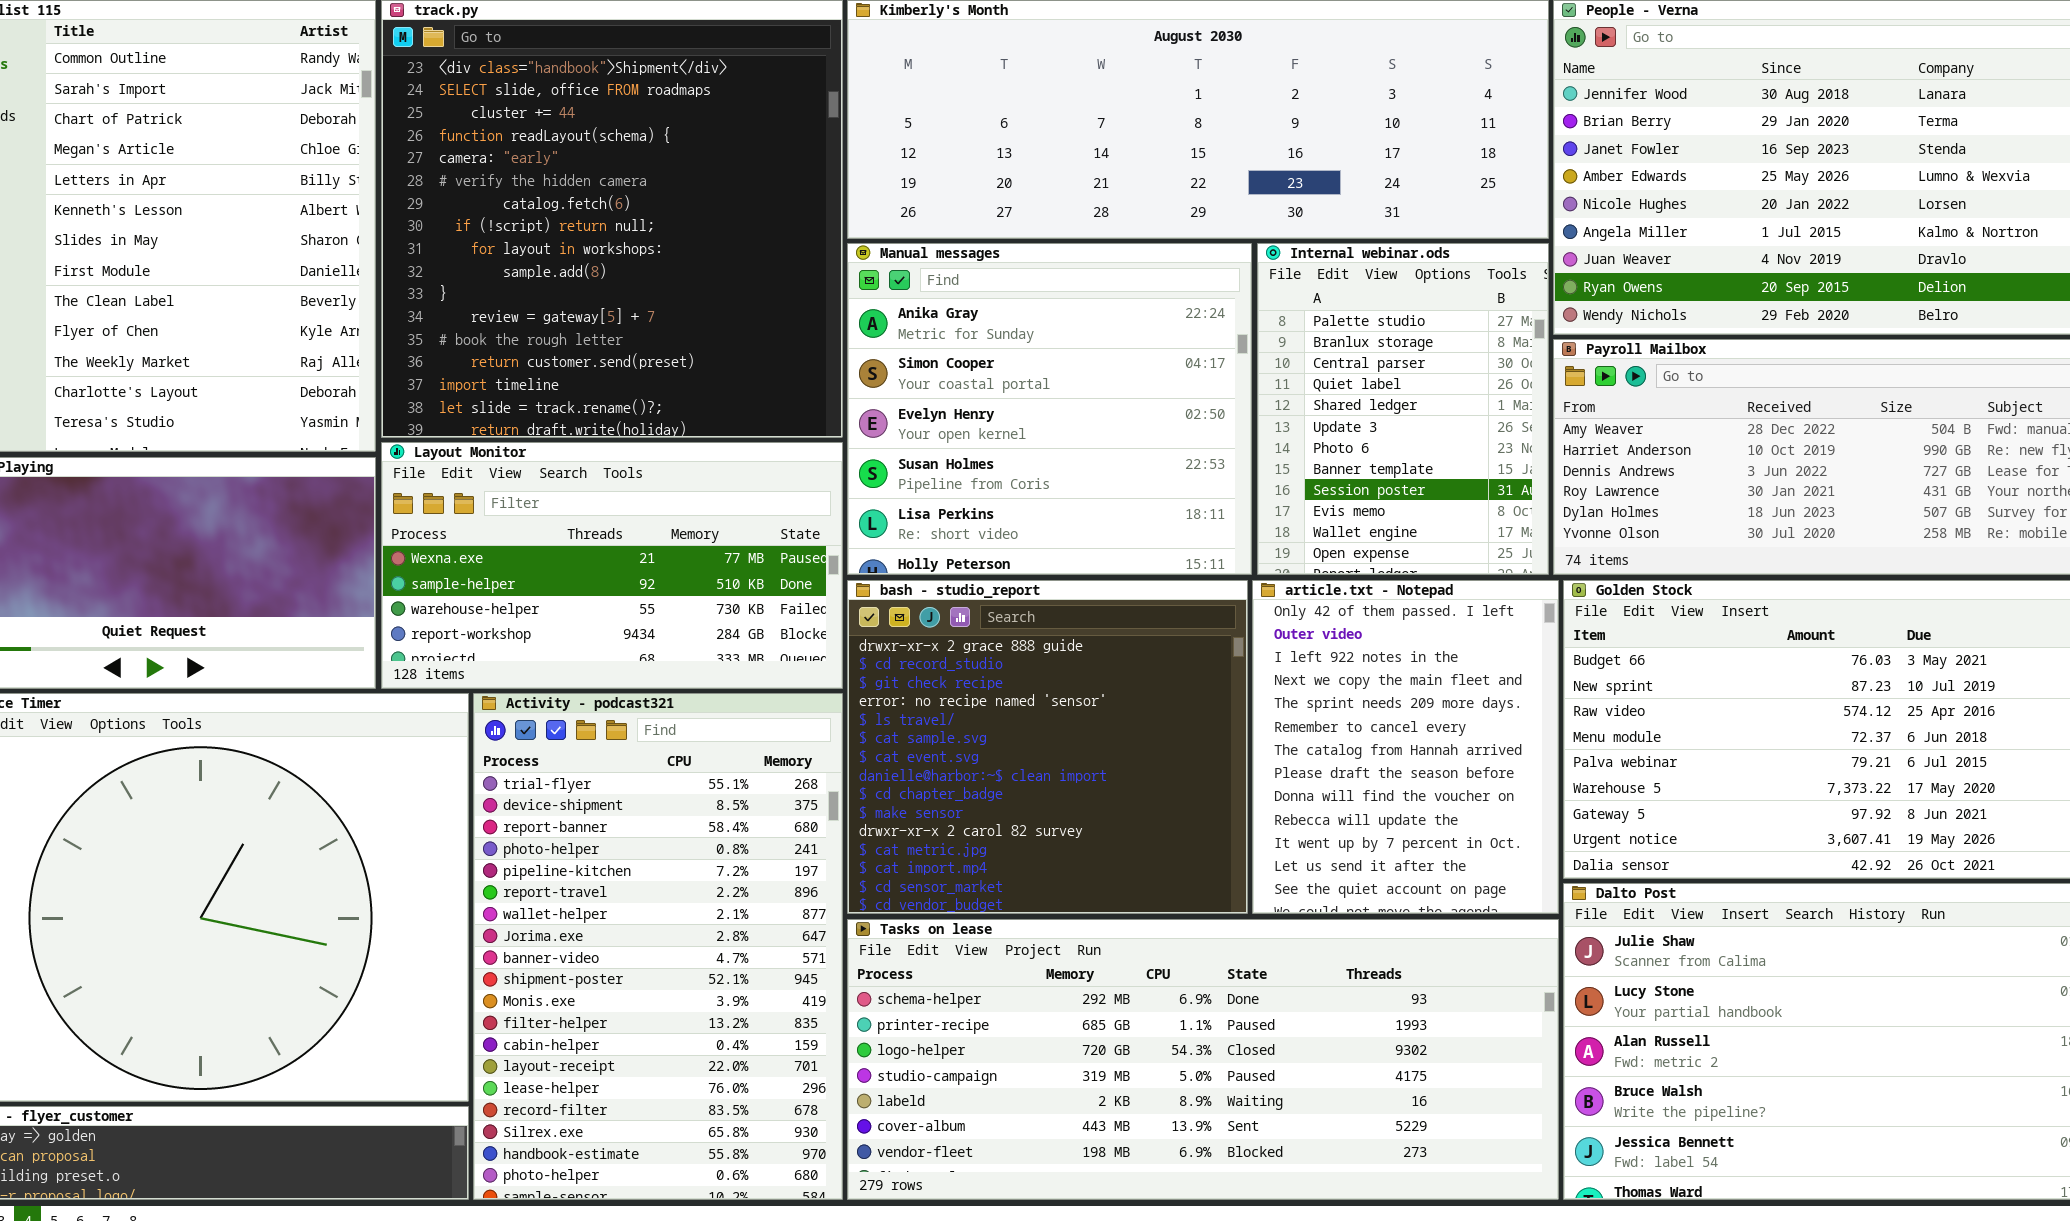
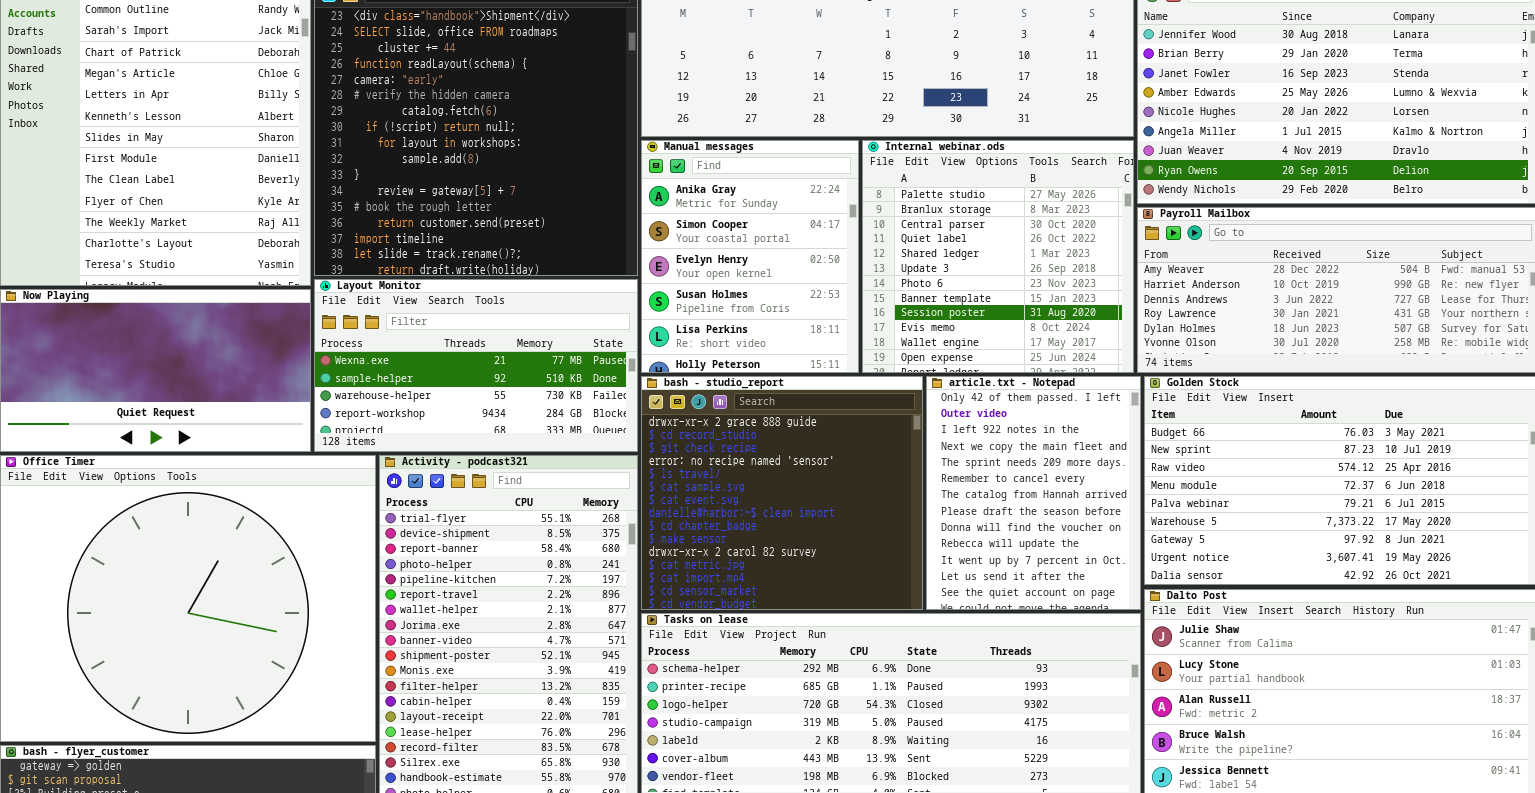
Manual messages: [847,243,1252,575] -> [641,140,859,373], resized
Internal webinar.ods: [1257,243,1549,575] -> [862,140,1134,373], resized

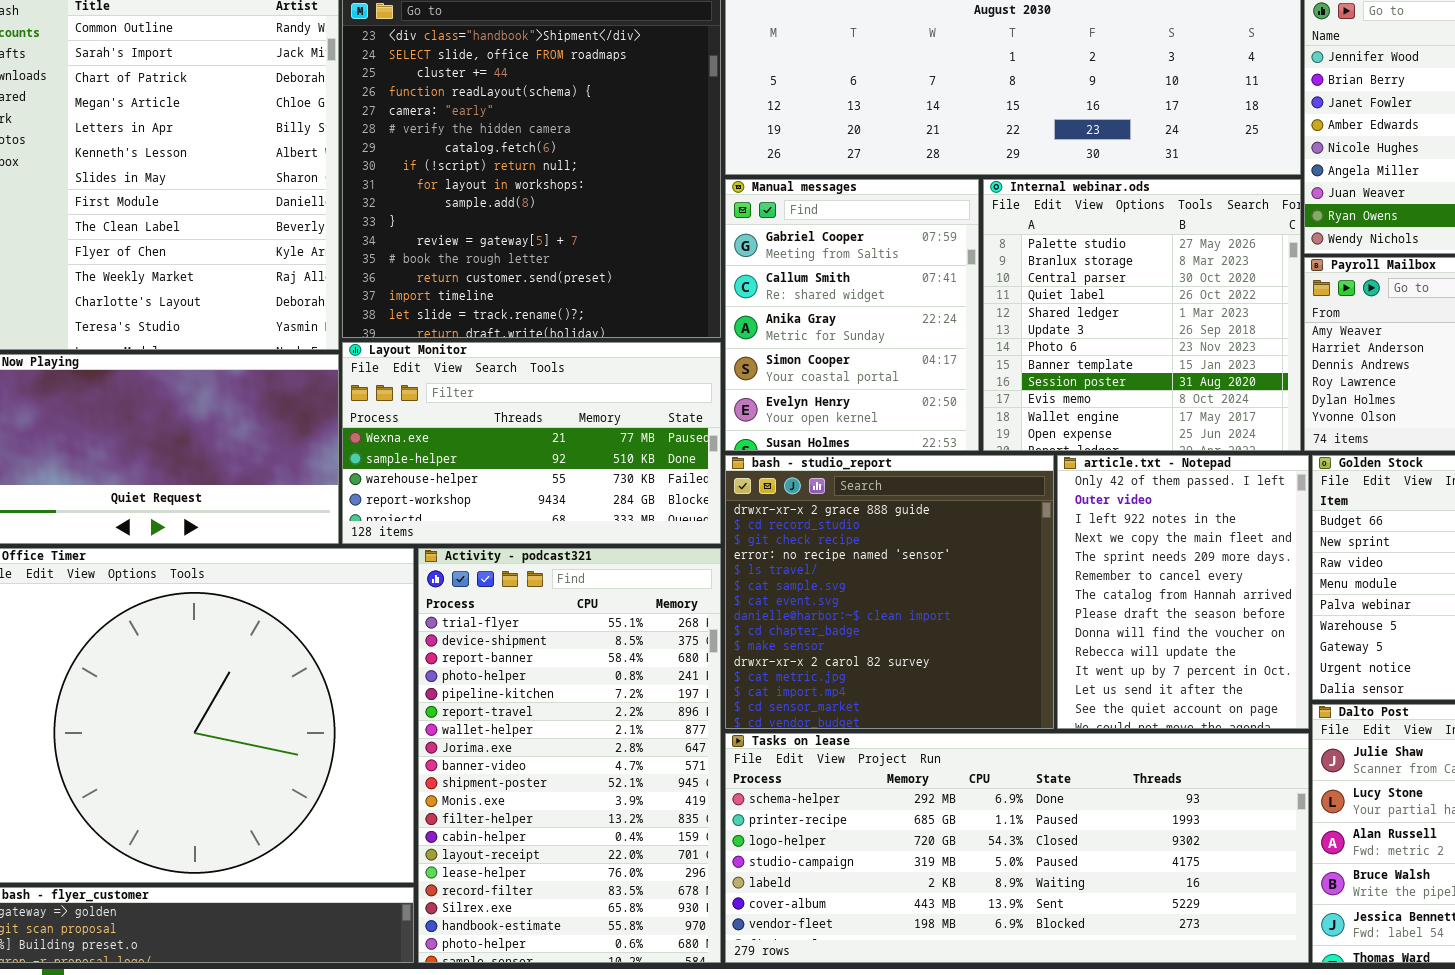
Manual messages: [641,140,859,373] -> [725,179,979,451], scrolled up 2 rows

